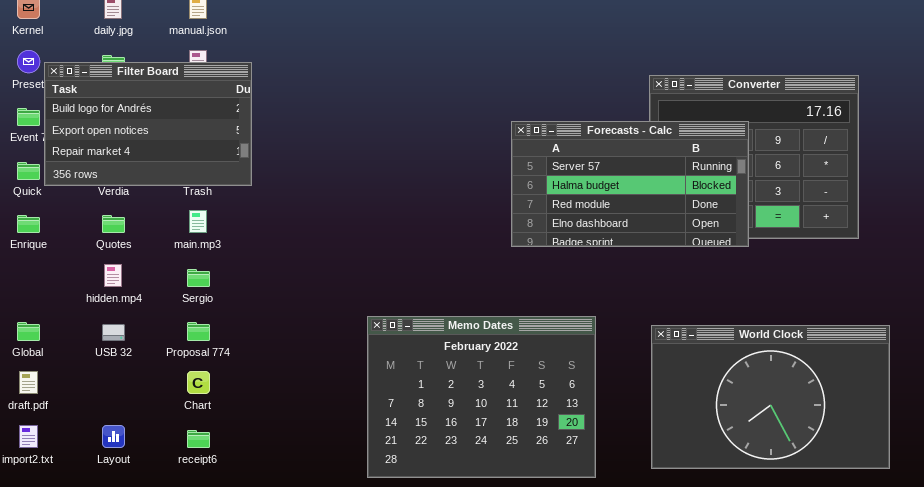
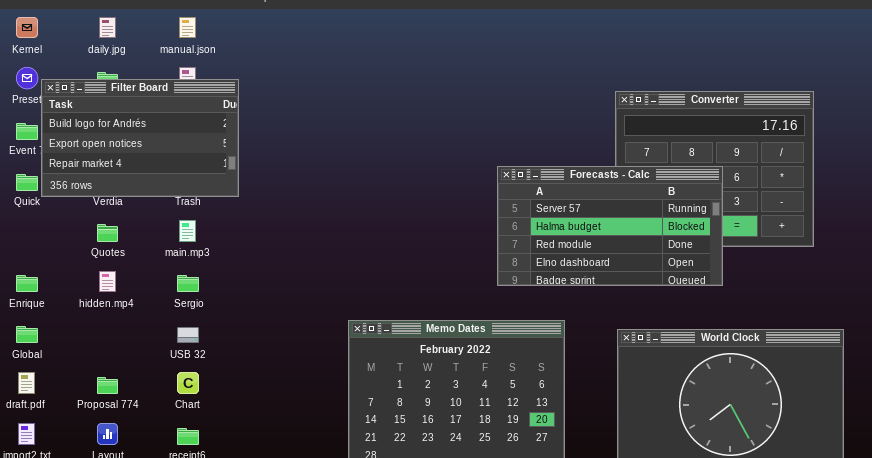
Forecasts - Calc: [511,121,749,247] -> [497,166,723,286], moved
Enrique: [17,215,40,233] -> [16,275,38,292], moved
Proposal 774: [187,322,210,341] -> [97,377,118,394], moved
USB 32: [102,324,125,341] -> [177,327,199,343], moved

